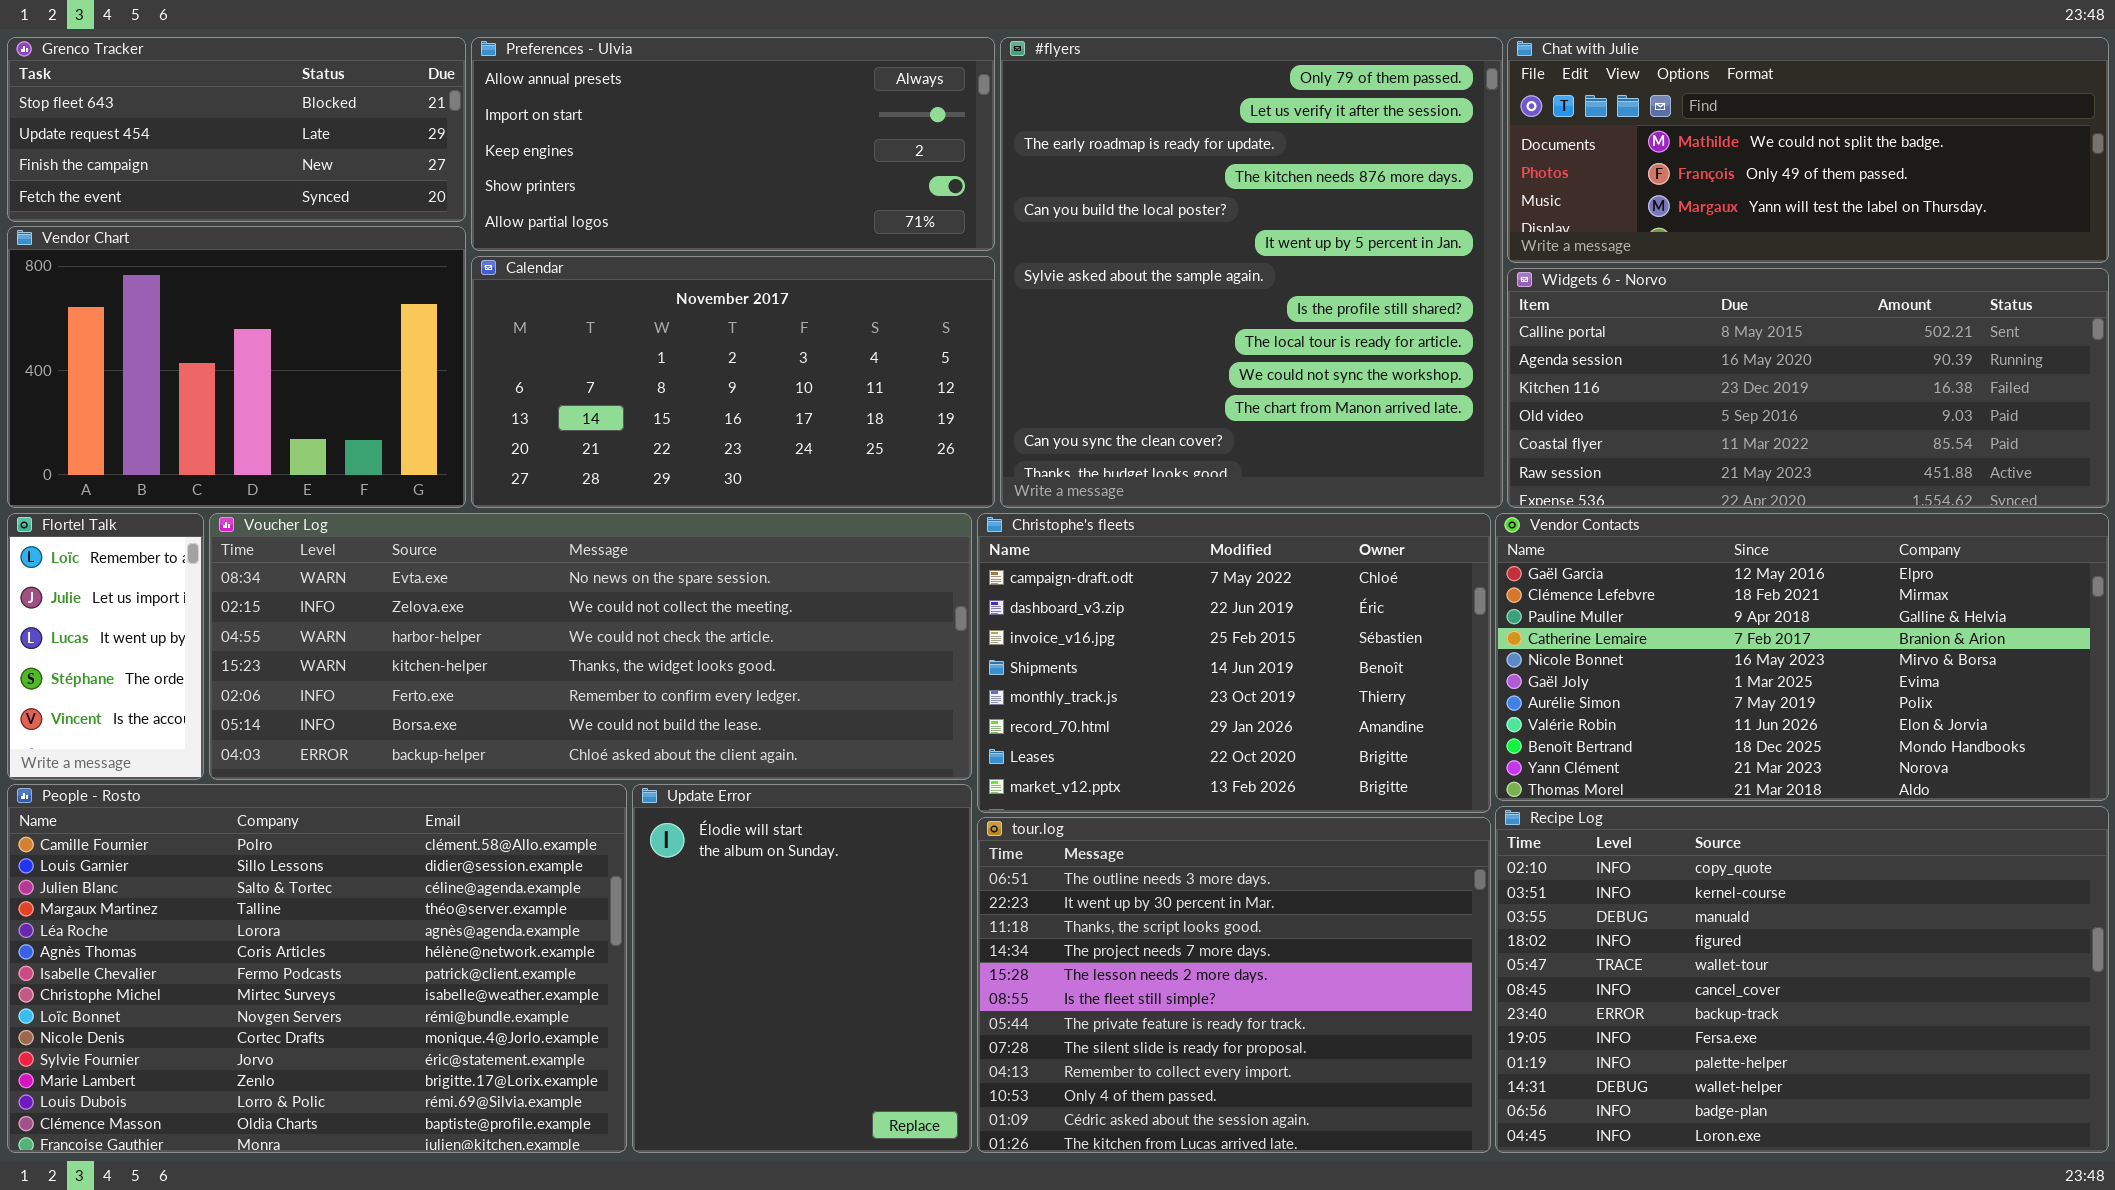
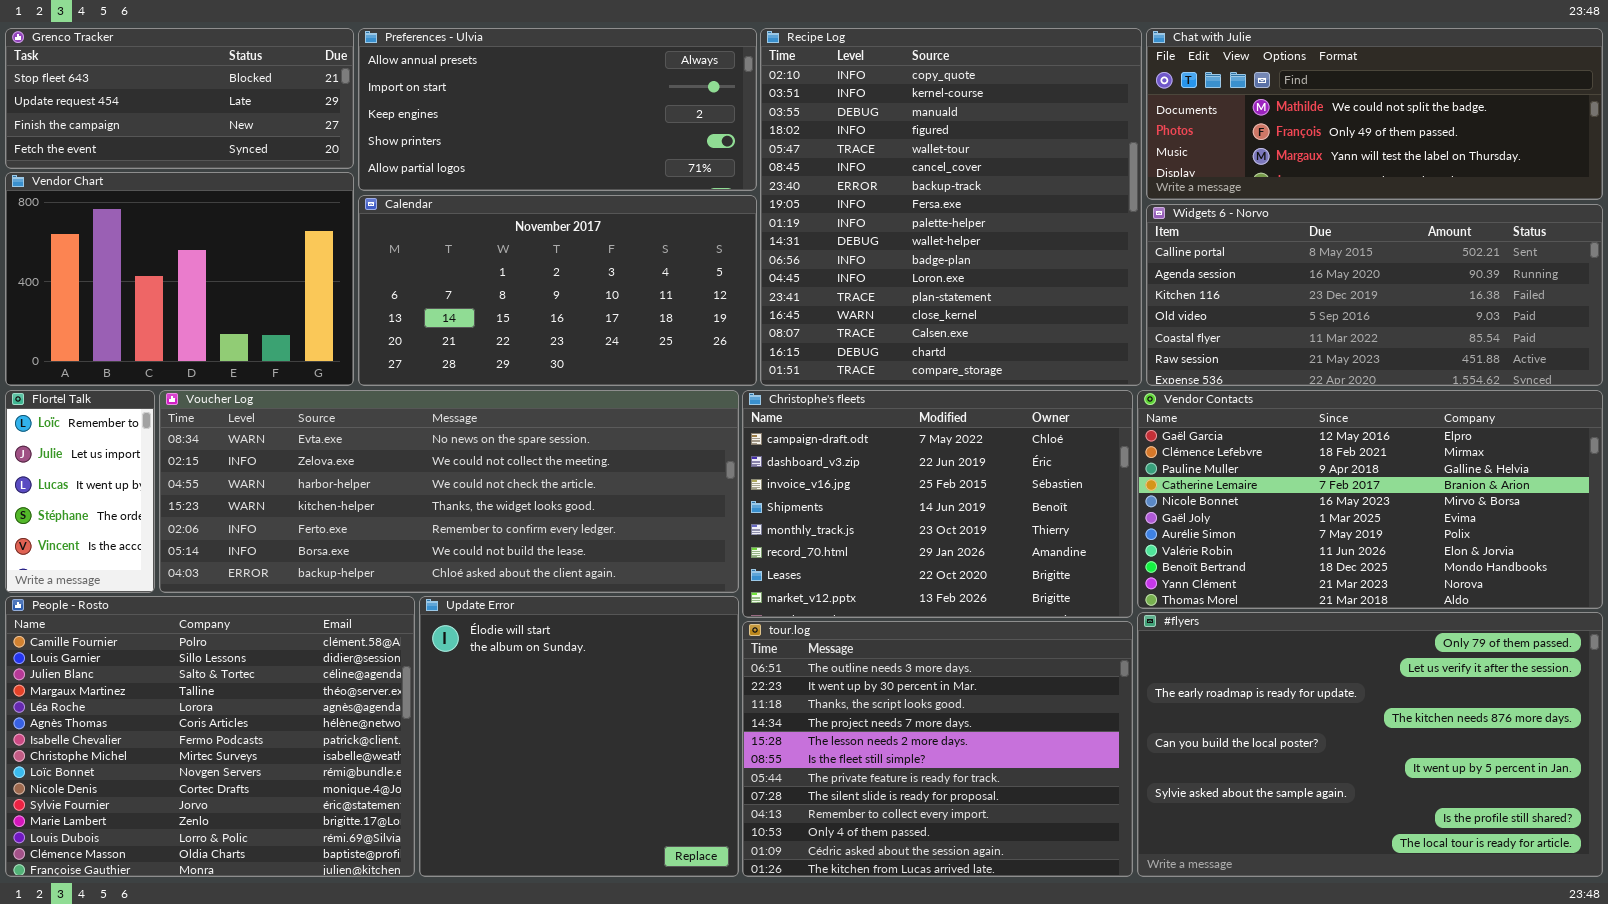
#flyers: [1000,37,1503,508] -> [1137,612,1603,877], moved, resized
People - Rosto: [7,784,627,1153] -> [5,596,415,877], resized
Update Error: [632,784,972,1153] -> [419,596,739,877], resized
Recipe Log: [1495,806,2109,1153] -> [760,28,1142,386], moved, resized

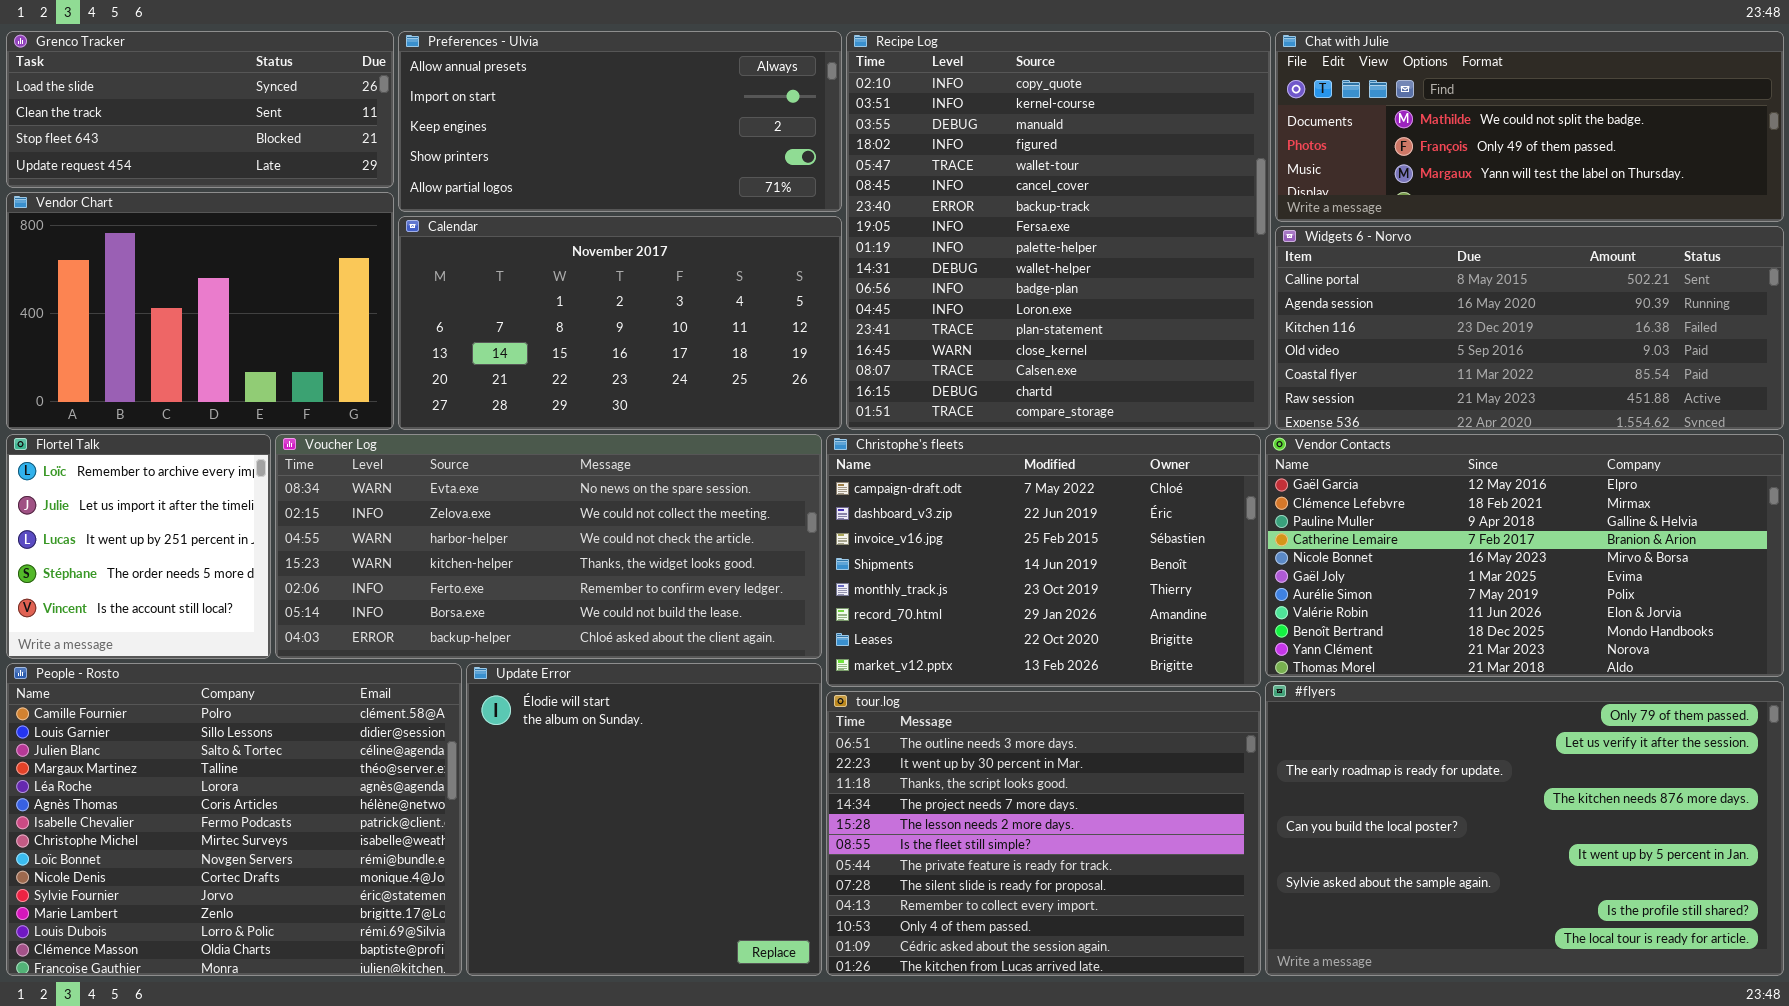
Grenco Tracker: [5,28,354,169] -> [6,31,394,188], scrolled up 2 rows
Flortel Talk: [5,390,155,593] -> [6,434,271,659], resized
Voucher Log: [159,390,739,593] -> [275,434,822,659], resized

